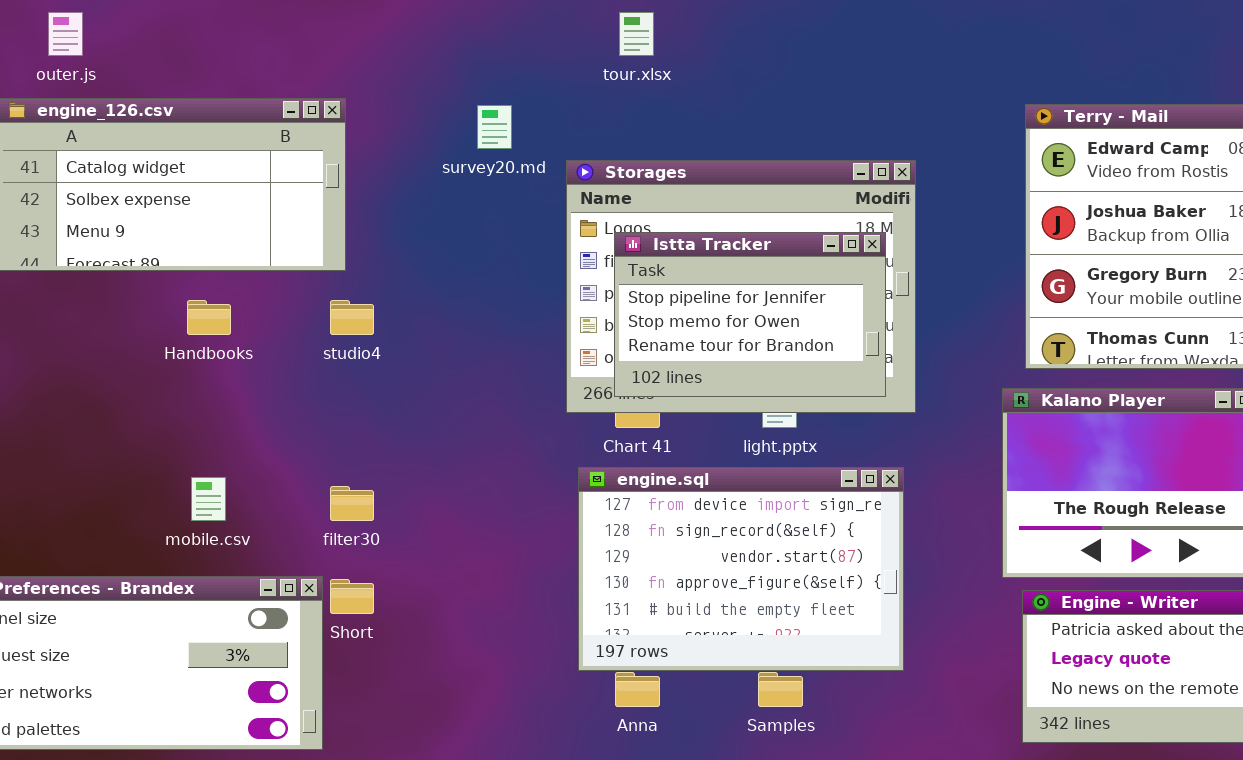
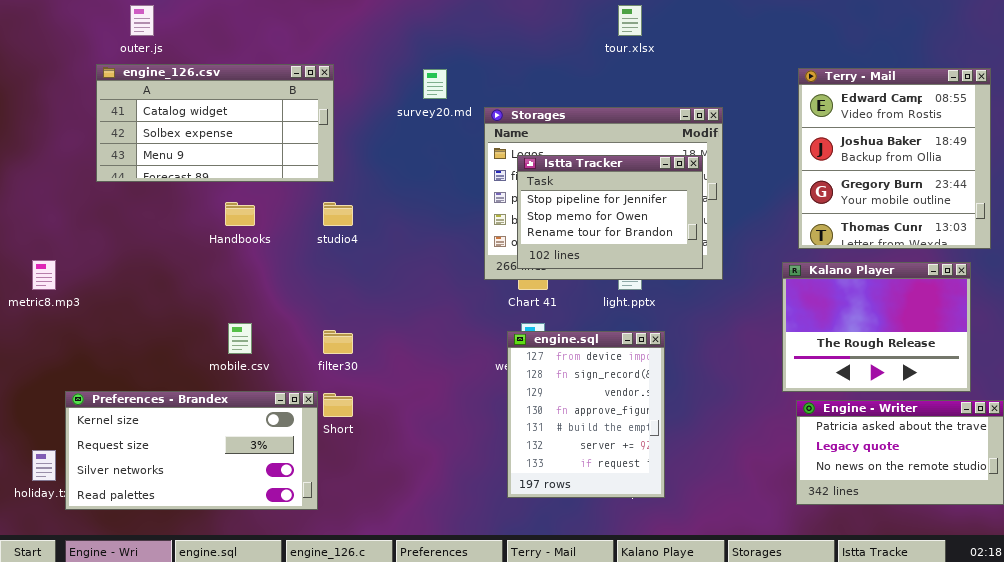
tour.xlsx: [619,12,654,56] -> [618,5,642,36], moved
engine.sql: [578,467,904,671] -> [507,331,665,498], moved, resized

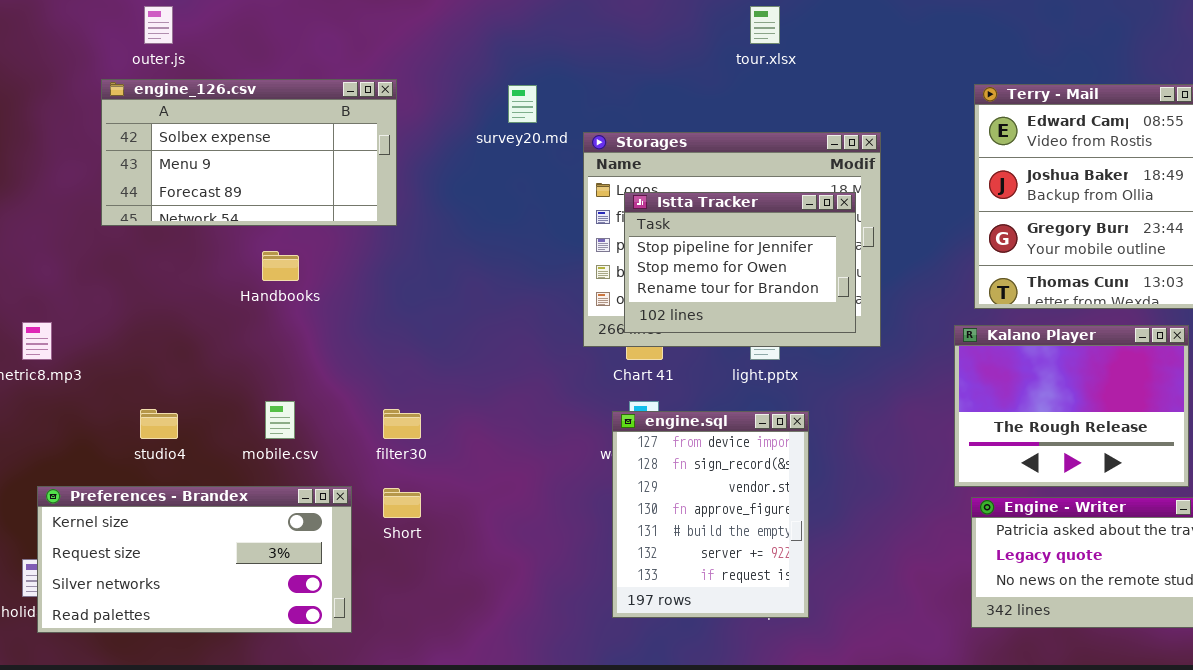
engine_126.csv: [96,64,334,182] -> [101,79,397,226], scrolled down 1 row
studio4: [323,202,353,226] -> [140,409,178,439], moved
Preferences - Brandex: [65,391,318,510] -> [37,486,352,633], moved

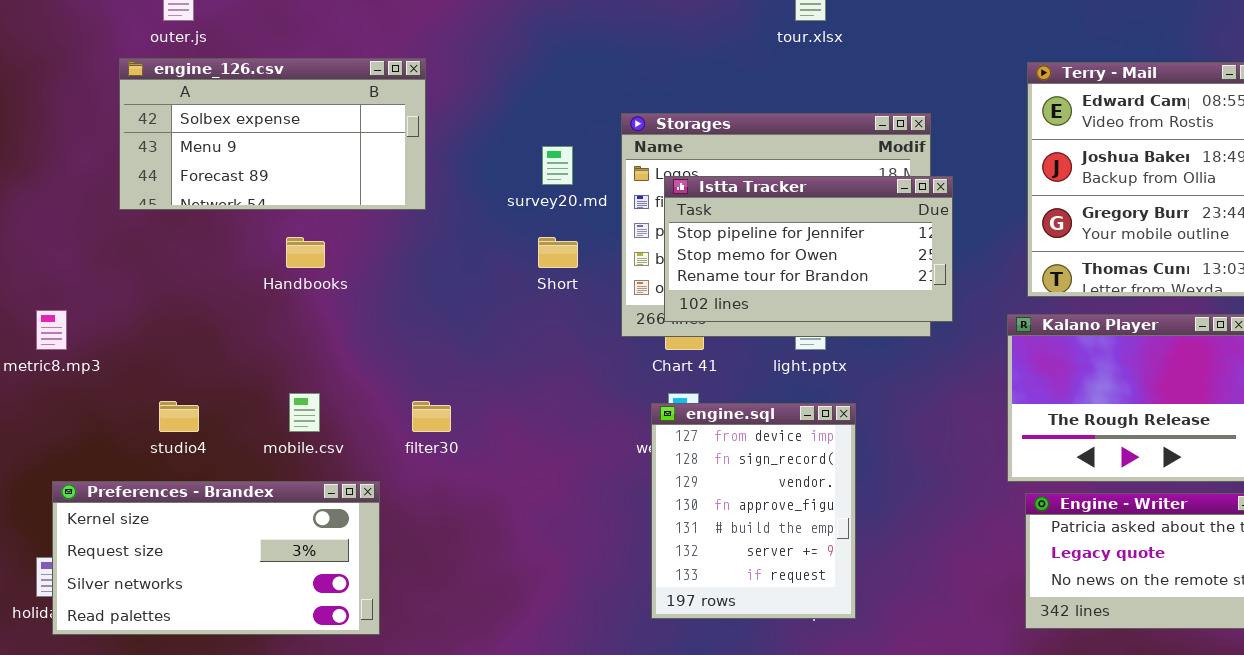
survey20.md: [508,85,537,123] -> [542,146,573,185], moved
Istta Tracker: [624,192,856,333] -> [664,176,953,322], resized
Short: [383,488,421,518] -> [538,237,578,268], moved

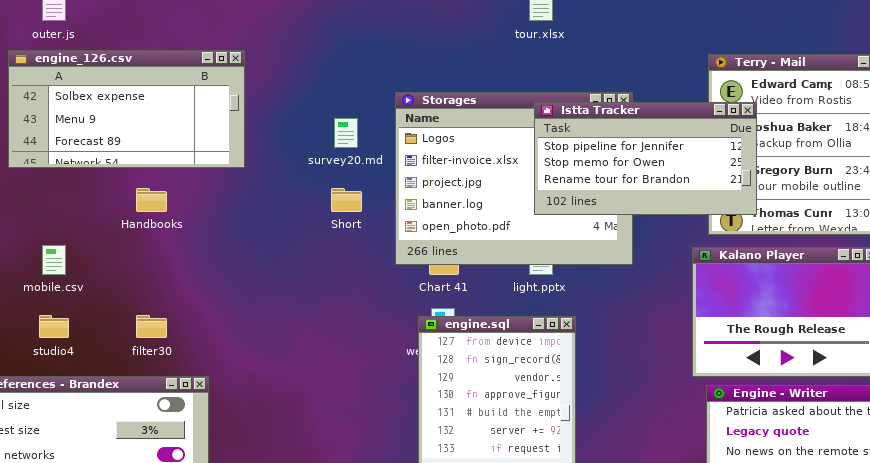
Istta Tracker: [664,176,953,322] -> [534,102,757,215], moved
mobile.csv: [289,393,320,432] -> [42,245,66,275], moved
filter30: [412,401,451,432] -> [136,315,167,338], moved

